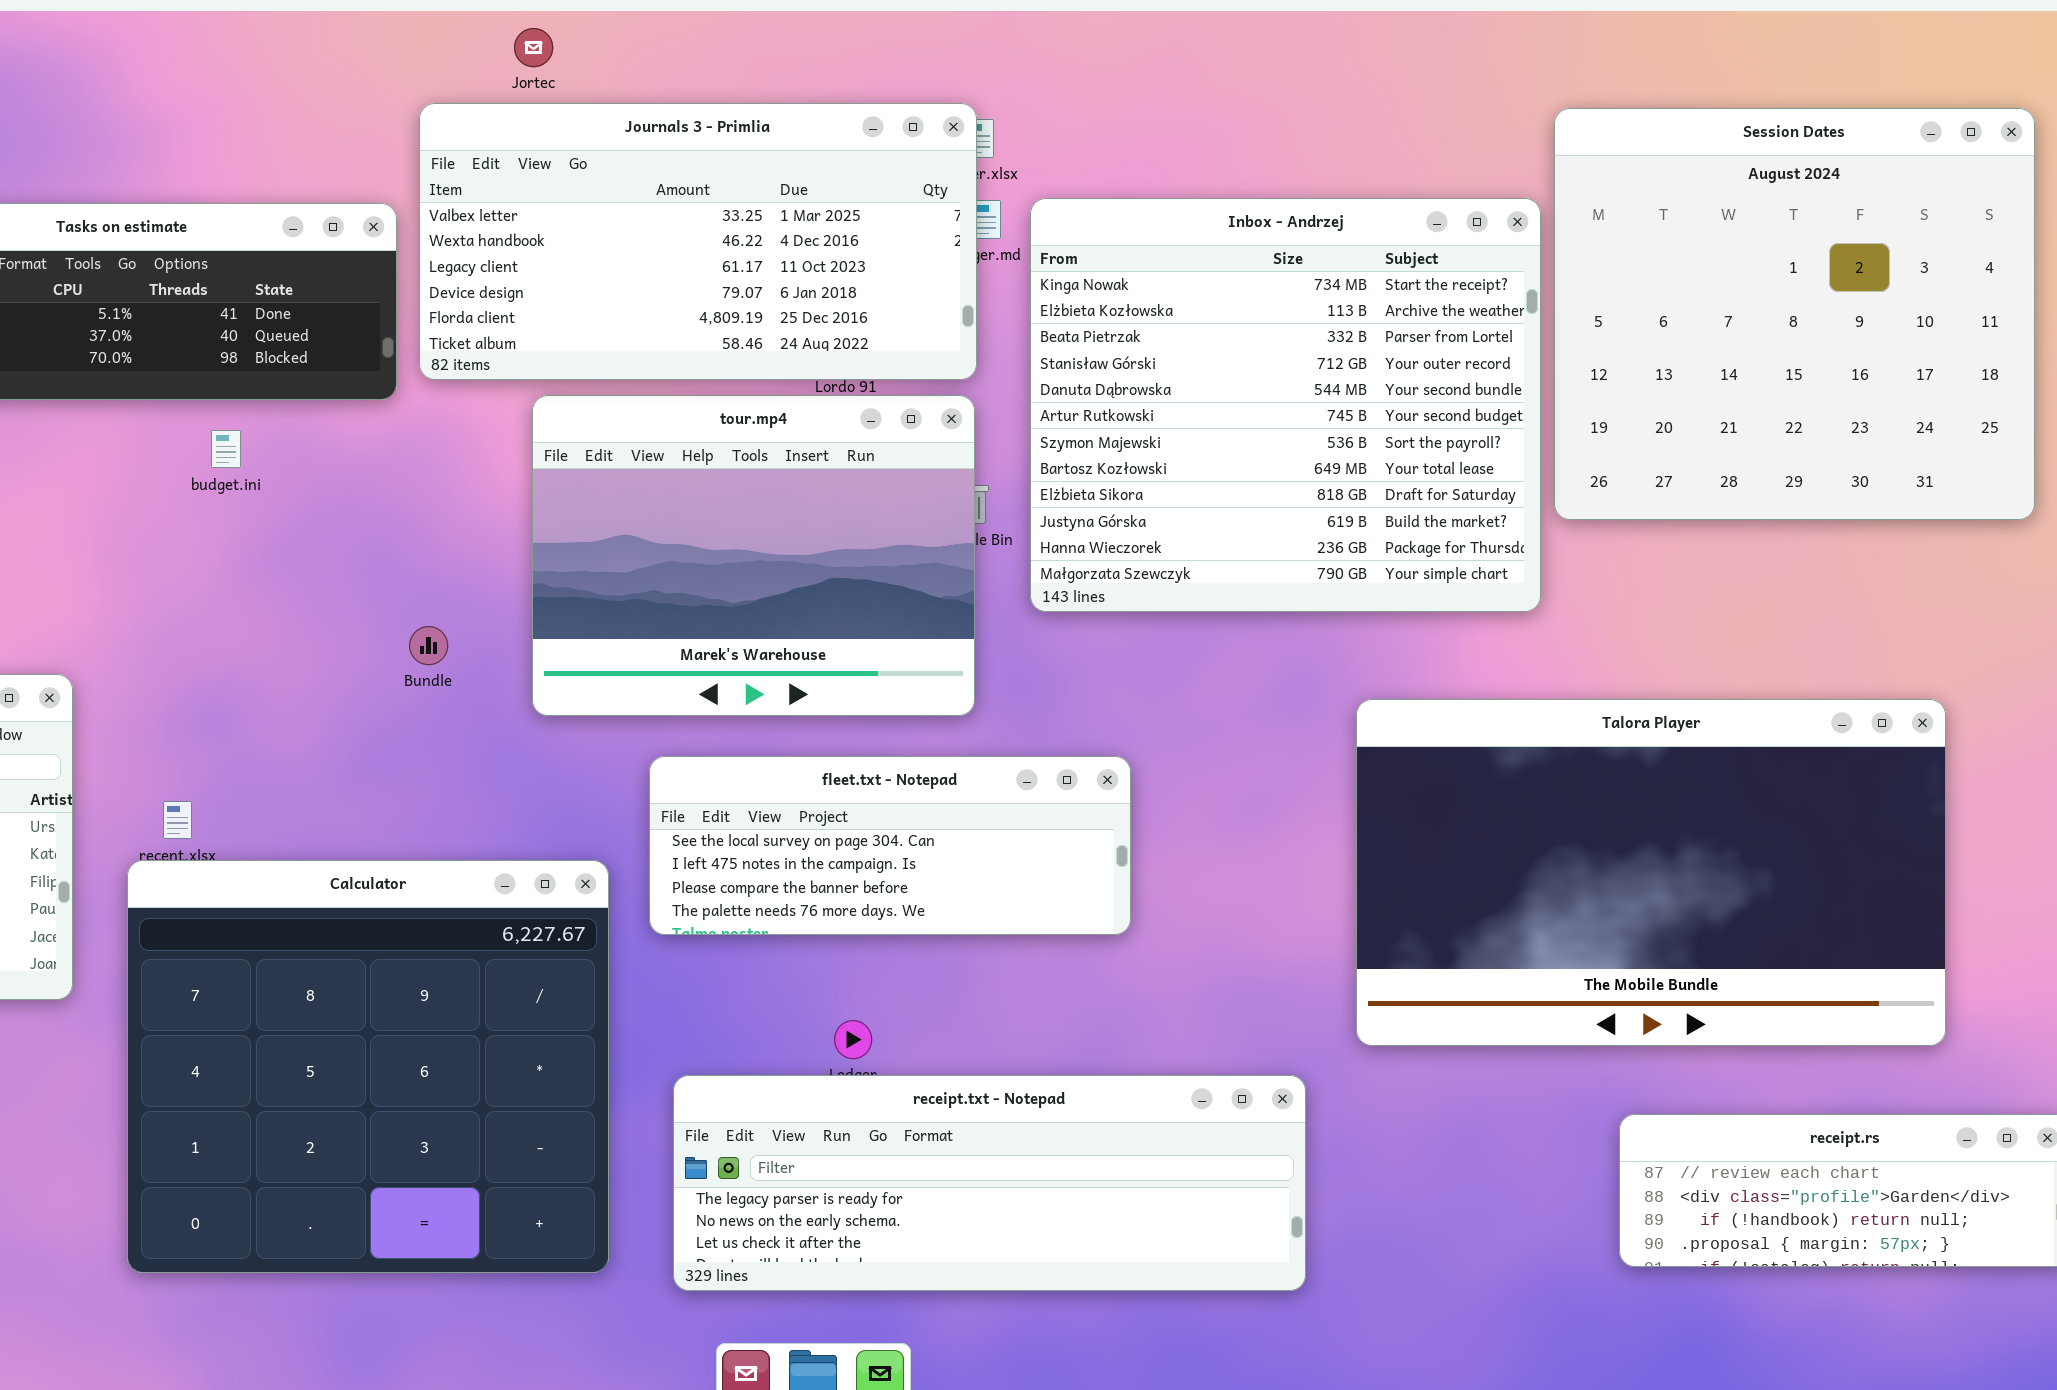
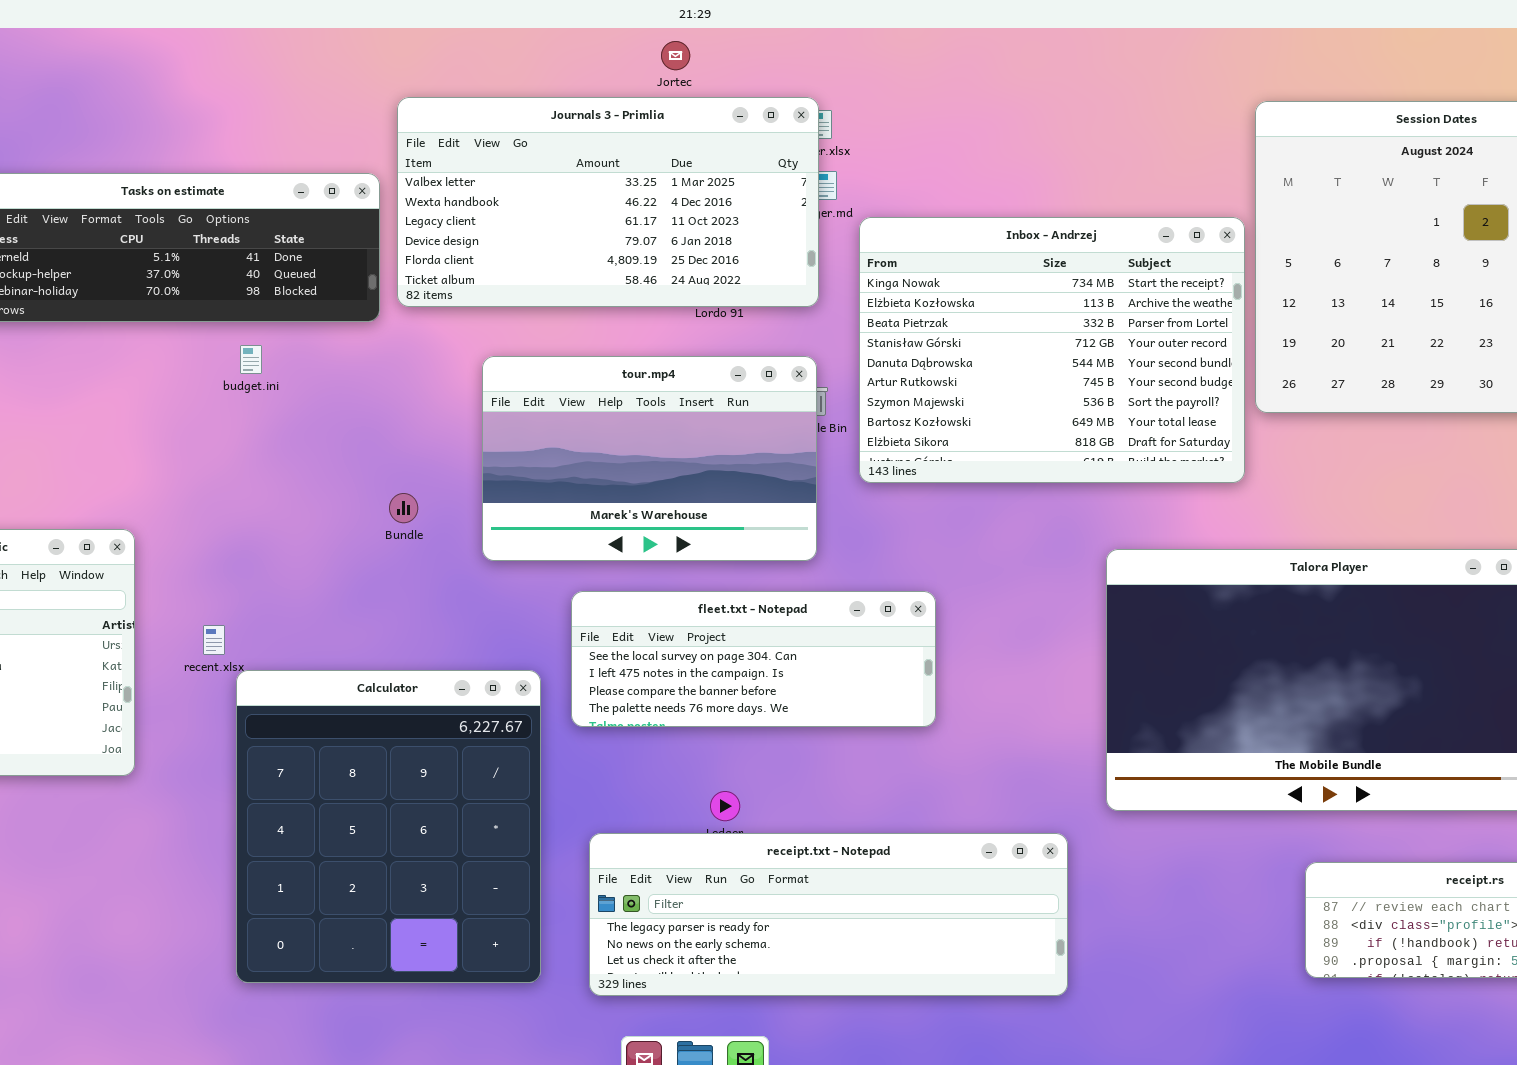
Jortec: [514,28,553,67] -> [661,41,690,70], moved
Inbox - Andrzej: [1030,198,1541,612] -> [859,217,1245,483], resized
tour.mp4: [532,395,975,716] -> [482,356,817,561], resized
Calculator: [127,860,609,1273] -> [236,670,541,983], resized

